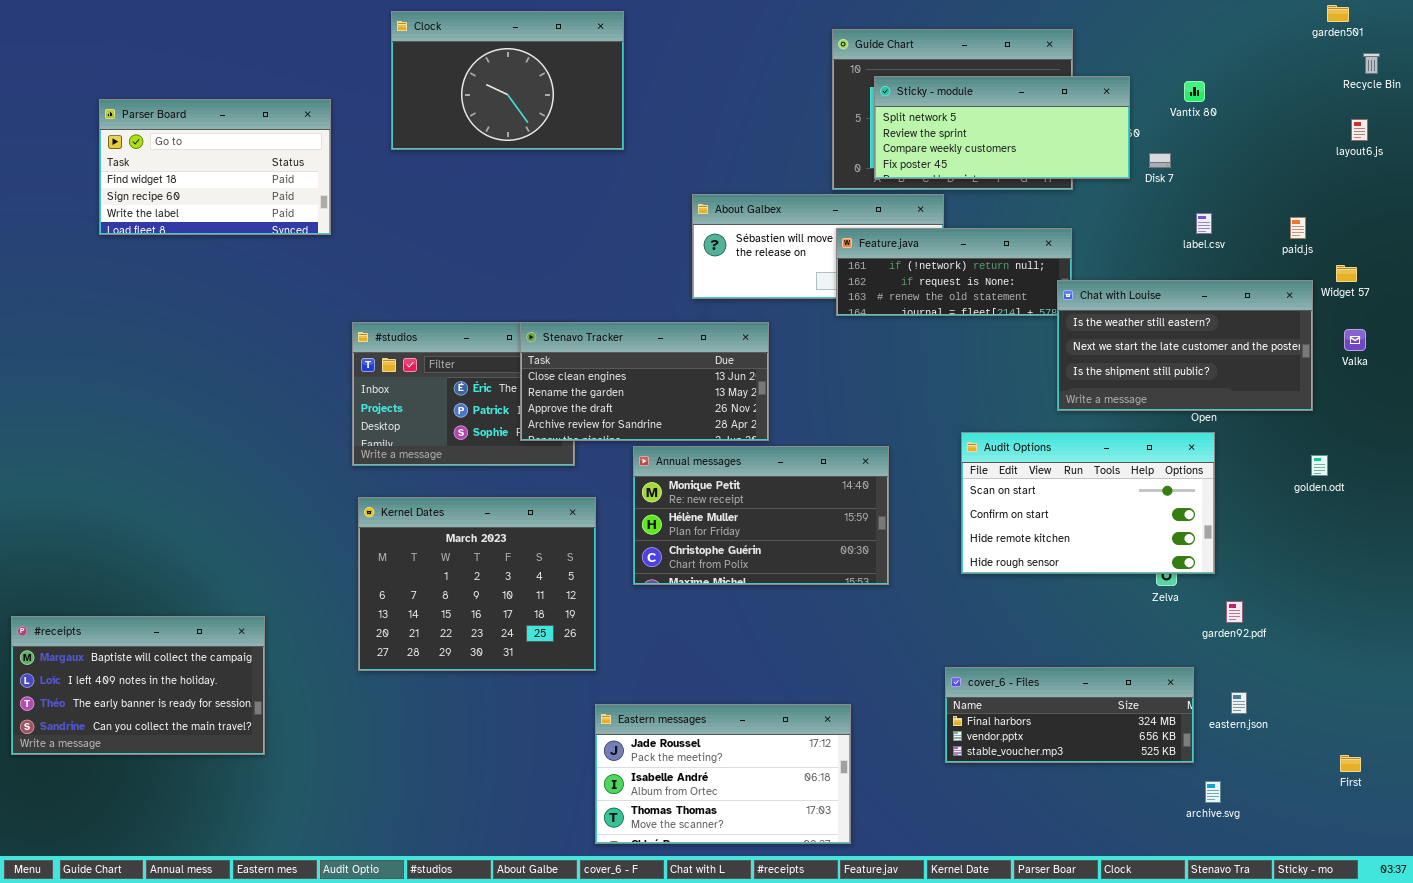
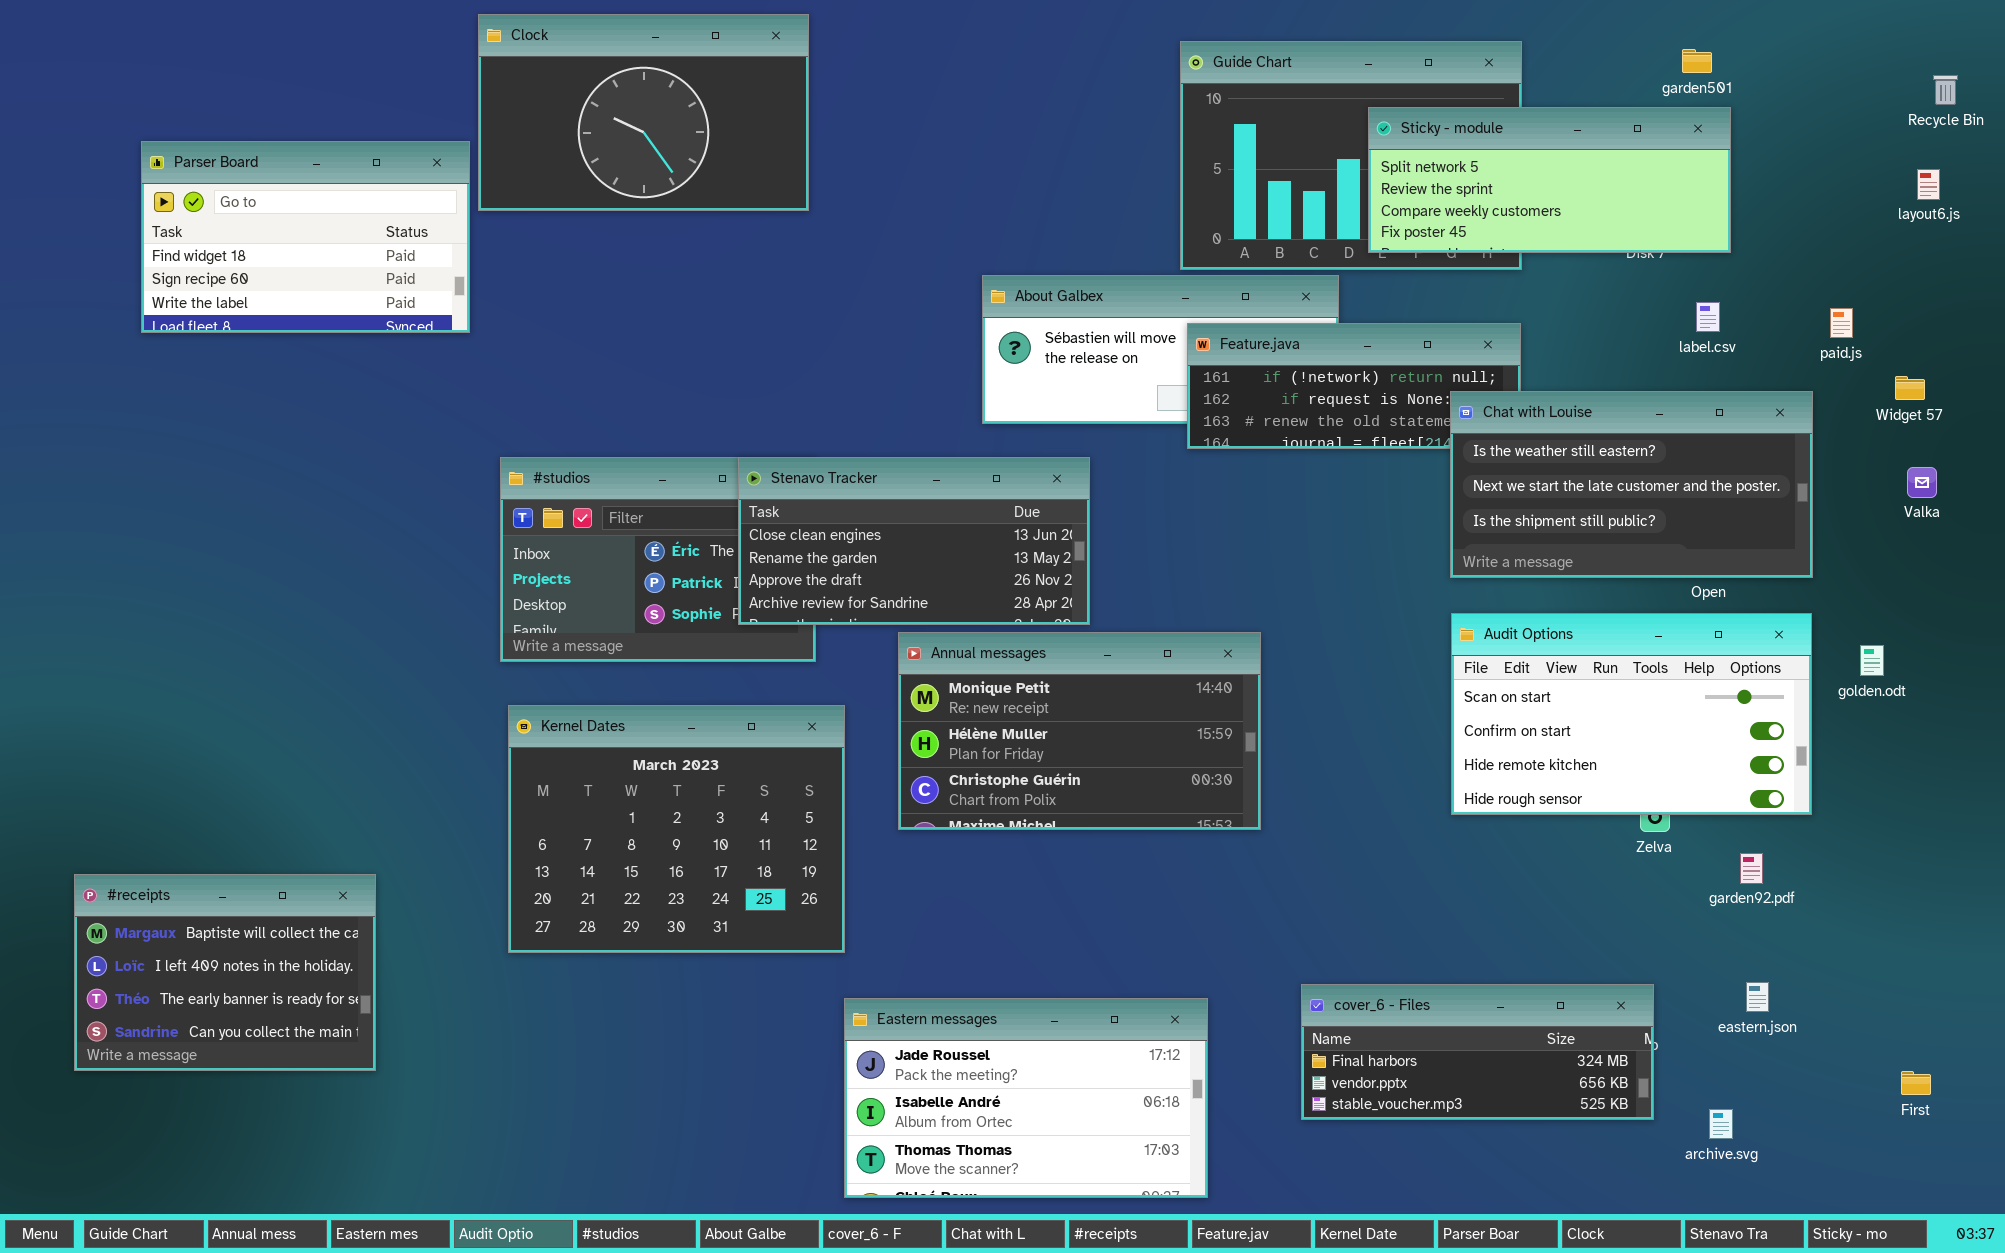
garden501: [1327,5,1349,22] -> [1682,49,1712,73], moved
Clock: [391,11,624,150] -> [478,14,809,211], moved
Sticky - module: [874,76,1130,179] -> [1368,107,1731,253], moved
Chat with Louise: [1057,280,1313,411] -> [1450,391,1813,578], moved
Audit Options: [961,432,1215,574] -> [1451,613,1812,815], moved
#receipts: [11,616,265,755] -> [74,874,376,1071], resized
cover_6 - Files: [945,667,1194,763] -> [1301,984,1654,1120], moved

